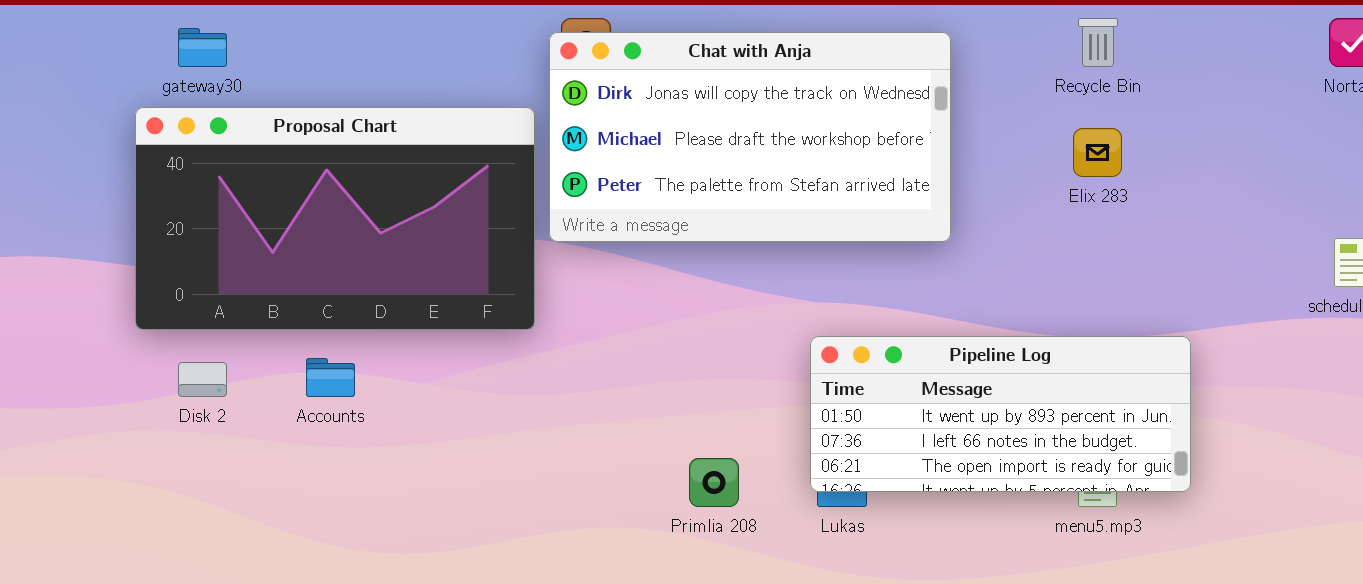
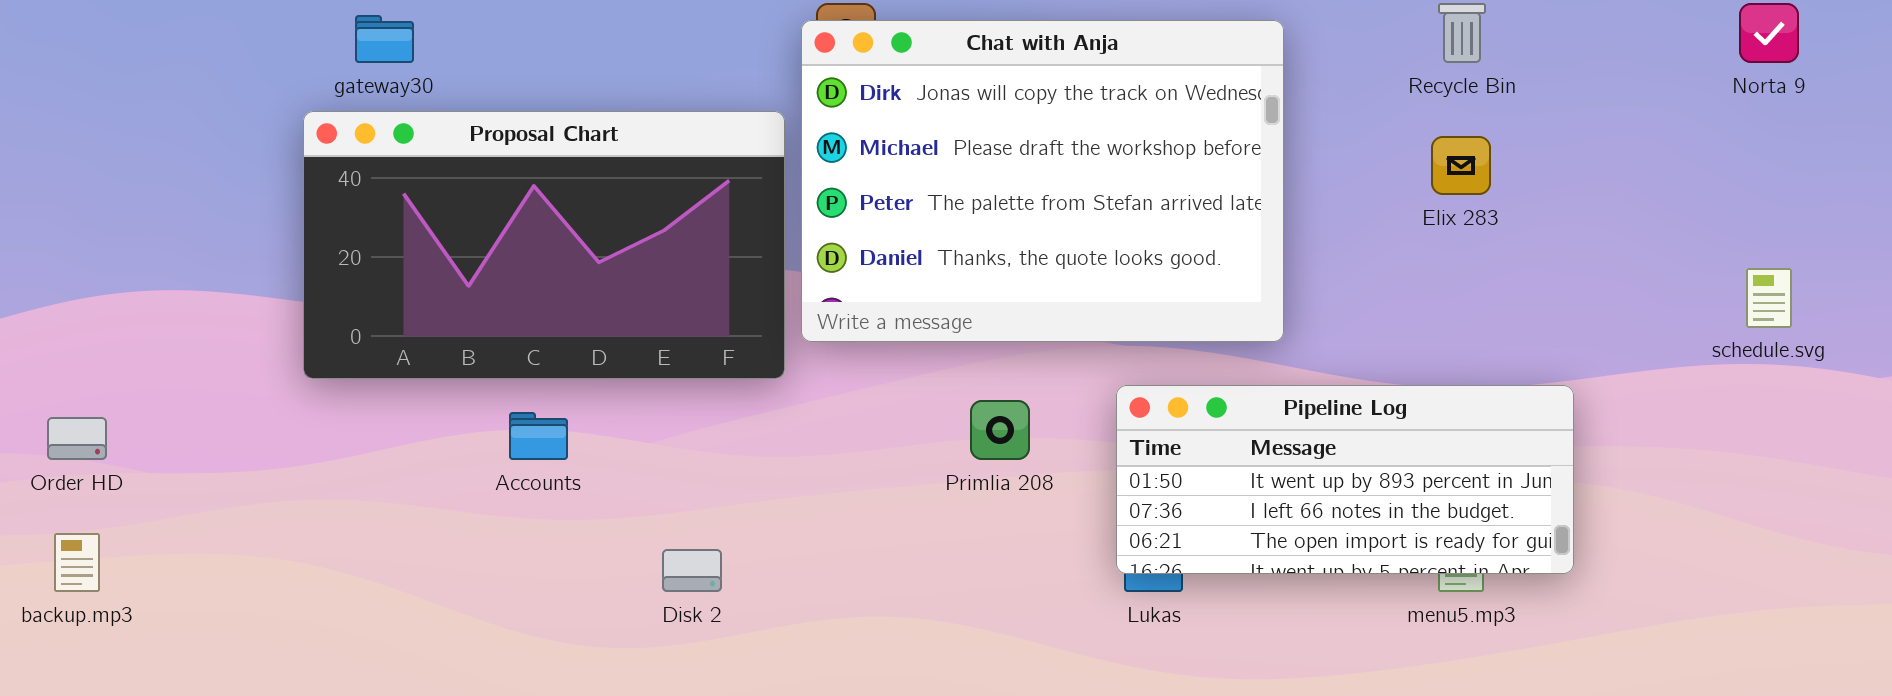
Chat with Anja: [549,32,951,242] -> [801,20,1284,342], resized
Disk 2: [178,362,227,397] -> [662,549,722,592], moved
Primlia 208: [689,458,739,507] -> [970,400,1030,460], moved

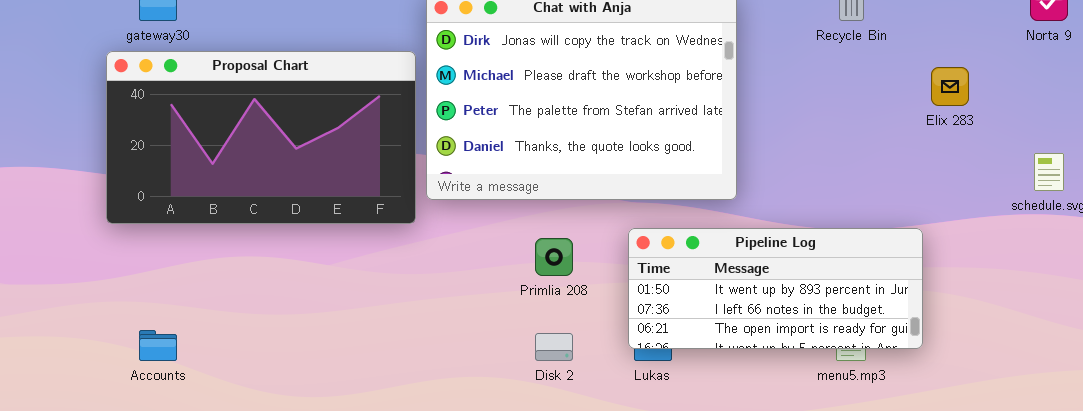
Elix 283: [1431,136,1491,195] -> [931,67,969,106], moved
Accounts: [509,412,568,460] -> [139,330,177,361], moved
Disk 2: [662,549,722,592] -> [535,333,573,361], moved

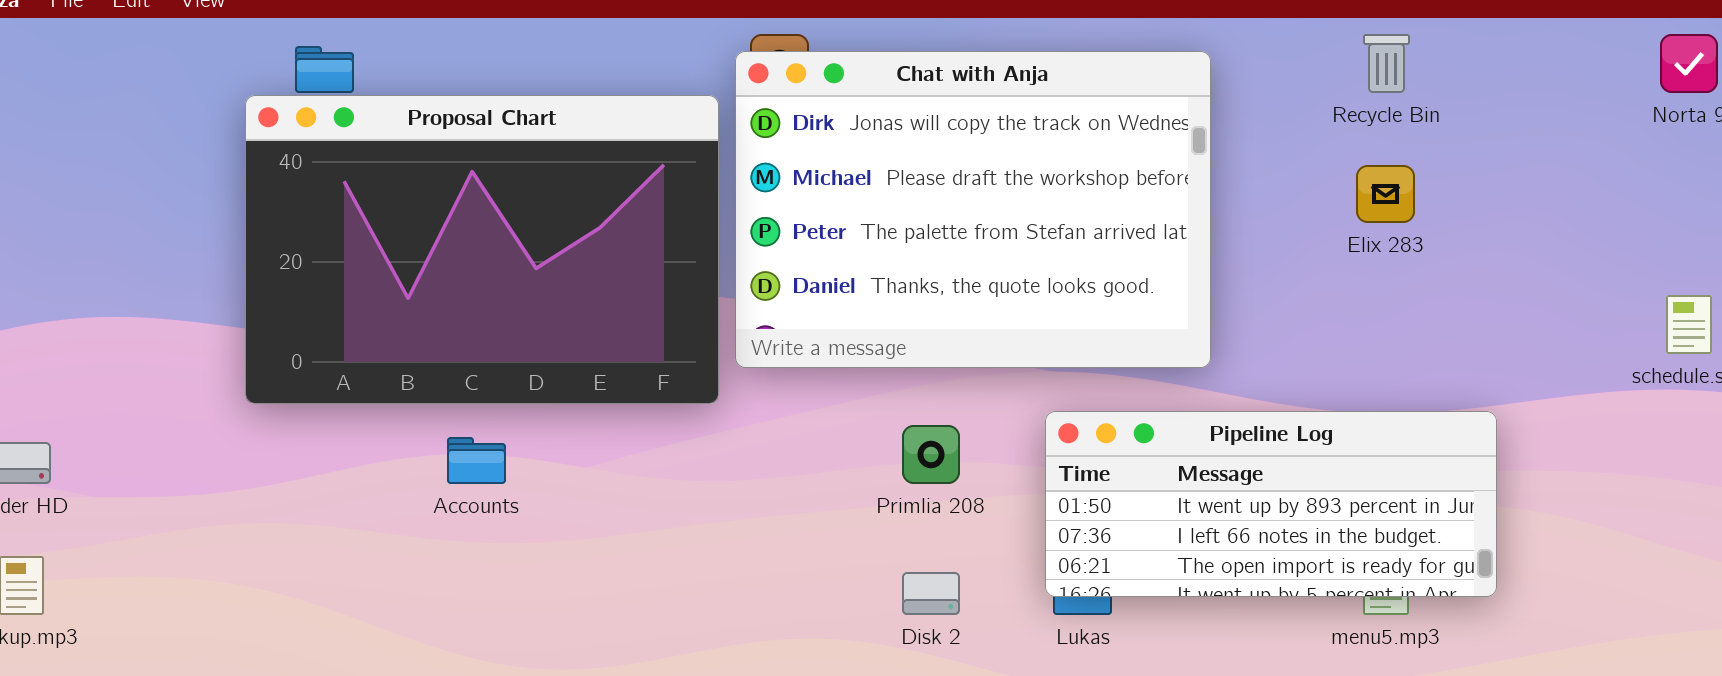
Proposal Chart: [106,51,416,224] -> [245,95,719,404], resized
Elix 283: [931,67,969,106] -> [1356,165,1415,223], moved
Accounts: [139,330,177,361] -> [447,437,506,484], moved

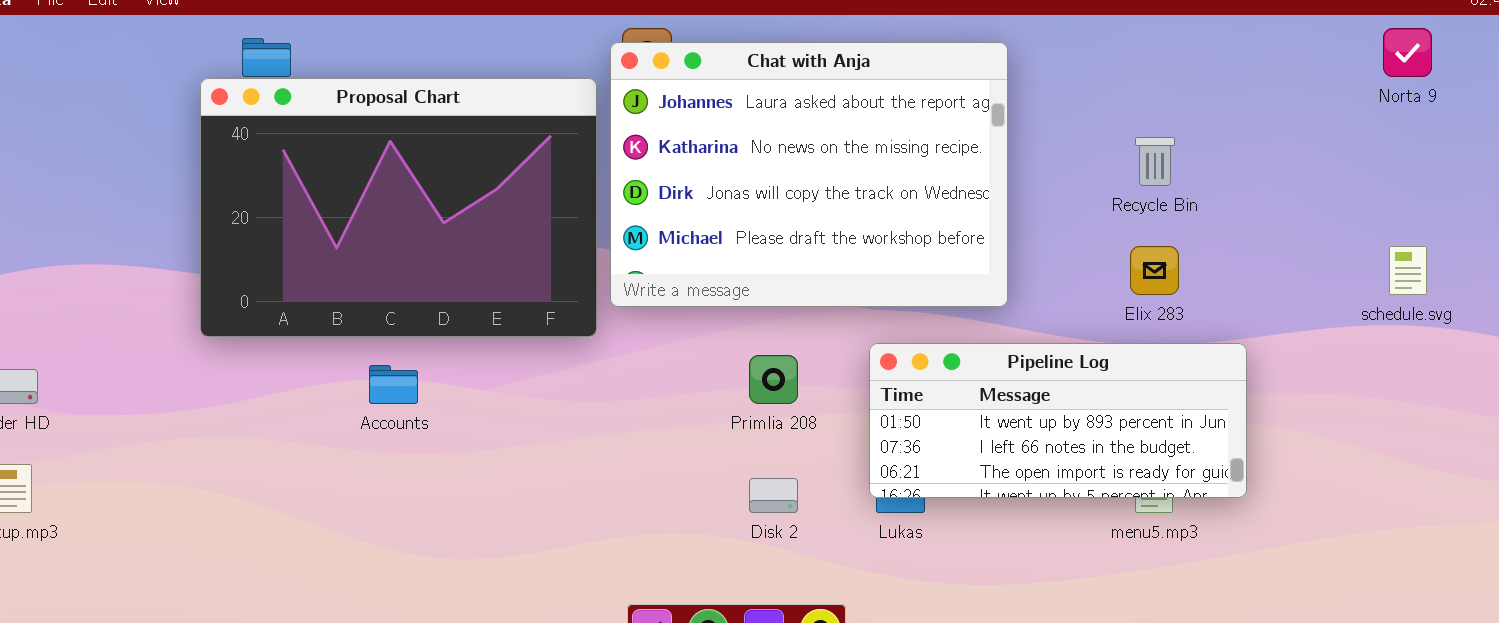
Recycle Bin: [1363,34,1410,93] -> [1135,137,1175,186], moved
Chat with Anja: [735,51,1211,368] -> [610,42,1008,307], scrolled up 2 rows
Elix 283: [1356,165,1415,223] -> [1130,246,1179,295], moved

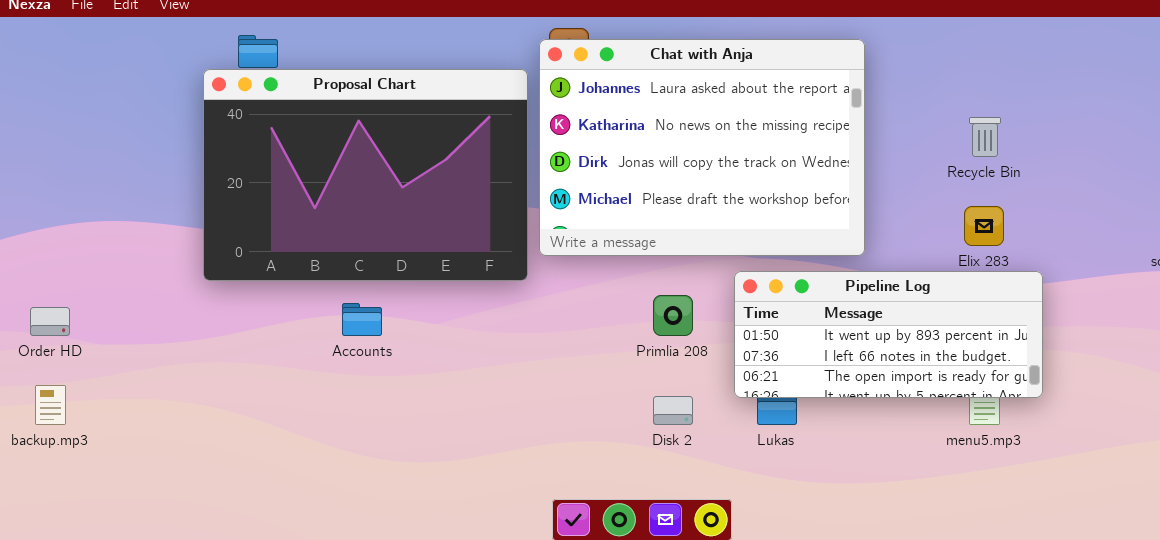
Pipeline Log: [869,343,1247,498] -> [734,271,1043,398], moved

